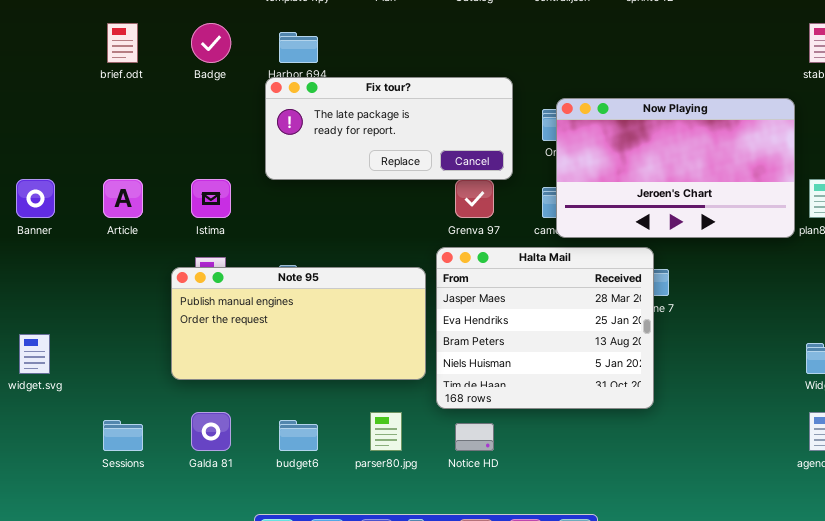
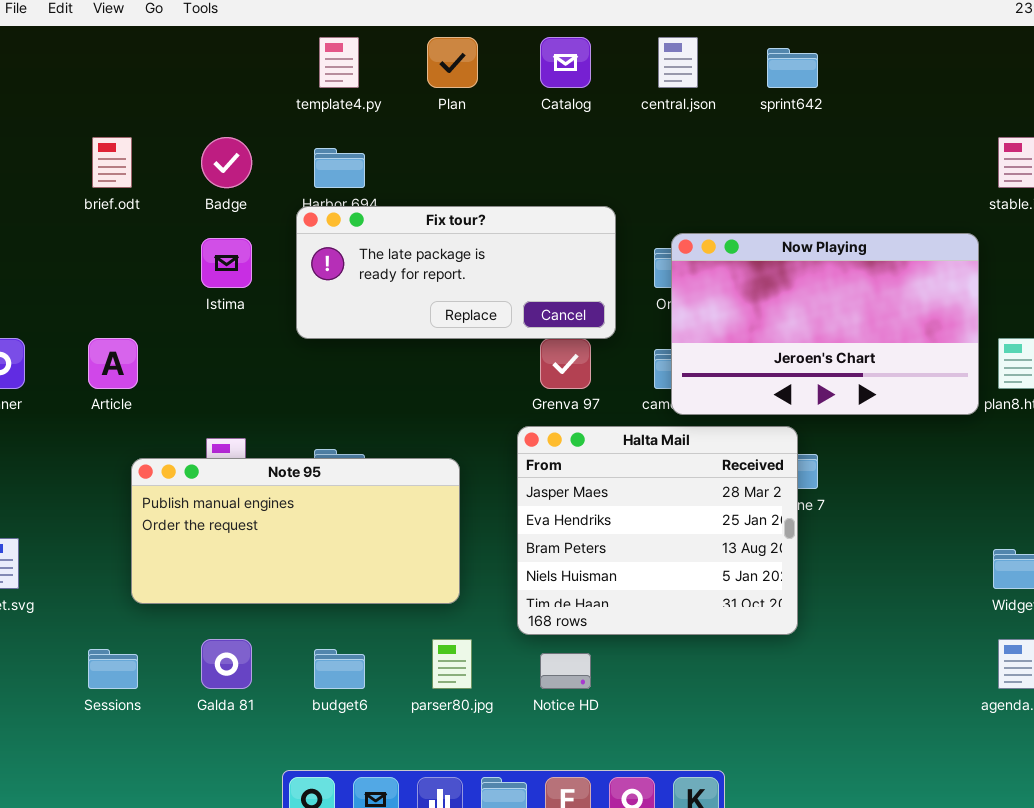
Istima: [191,179,231,218] -> [201,238,252,288], moved
Note 95: [171,267,426,380] -> [131,458,460,604], moved

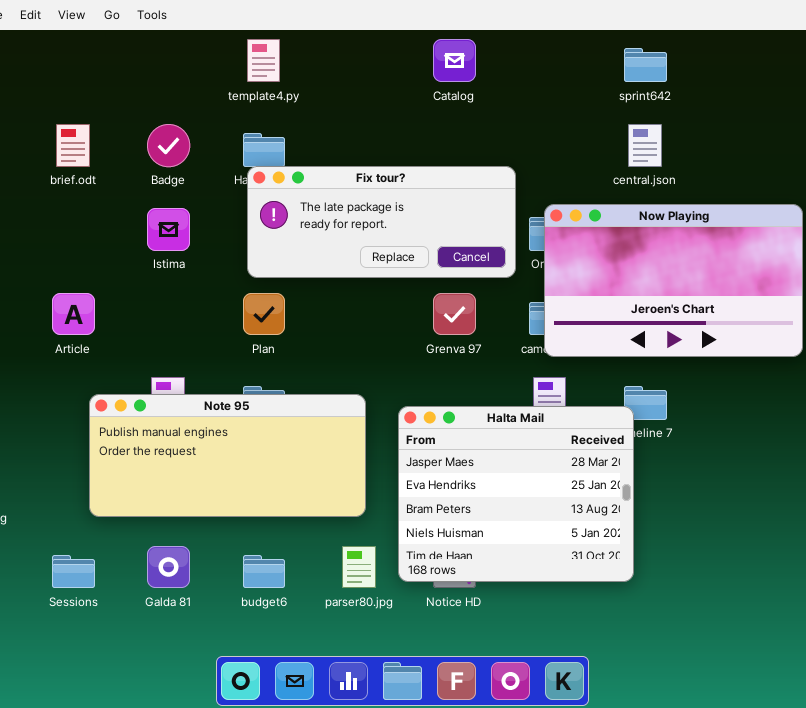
Plan: [427,37,478,88] -> [243,293,285,335], moved
central.json: [658,37,698,88] -> [628,124,662,167], moved
Fix tour?: [296,206,616,339] -> [247,166,516,278], moved
Halta Mail: [517,426,798,635] -> [398,406,634,582], moved

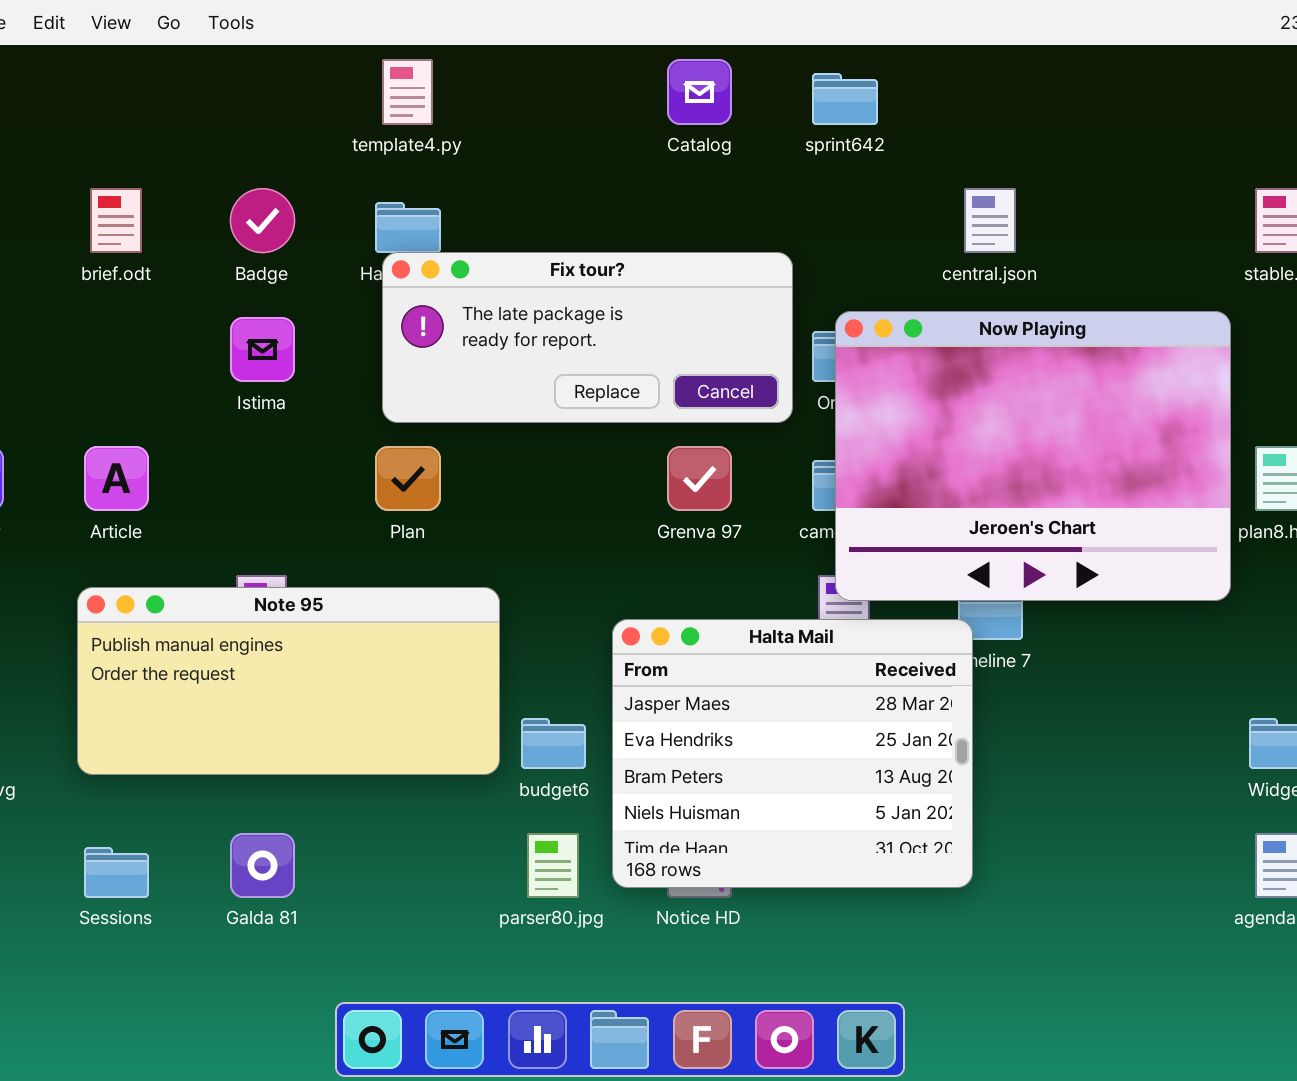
sprint642: [624,48,667,82] -> [812,73,878,125], moved
Now Playing: [544,204,803,357] -> [835,311,1231,601], resized
Note 95: [89,394,366,517] -> [77,587,500,775], moved
budget6: [243,555,285,588] -> [521,718,586,769], moved

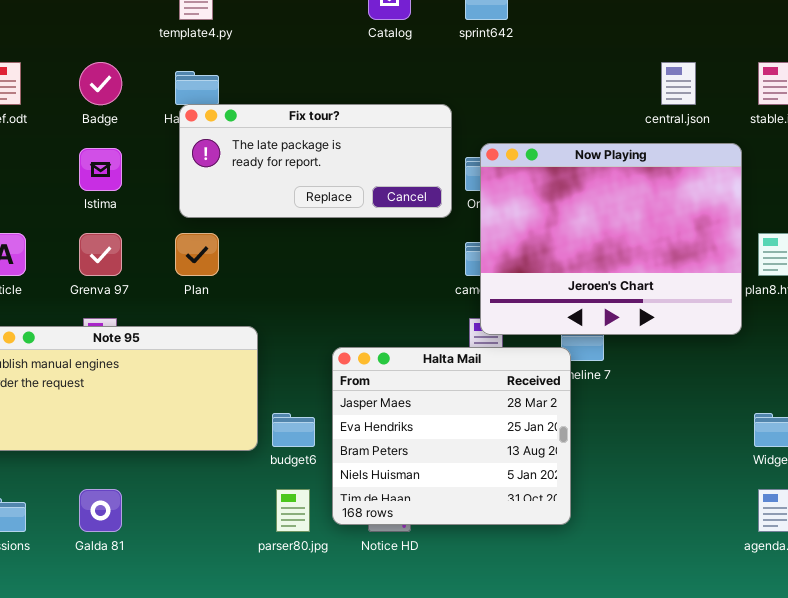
central.json: [964,188,1016,253] -> [661,62,696,105], moved
Grenva 97: [667,446,732,511] -> [79,233,122,276], moved

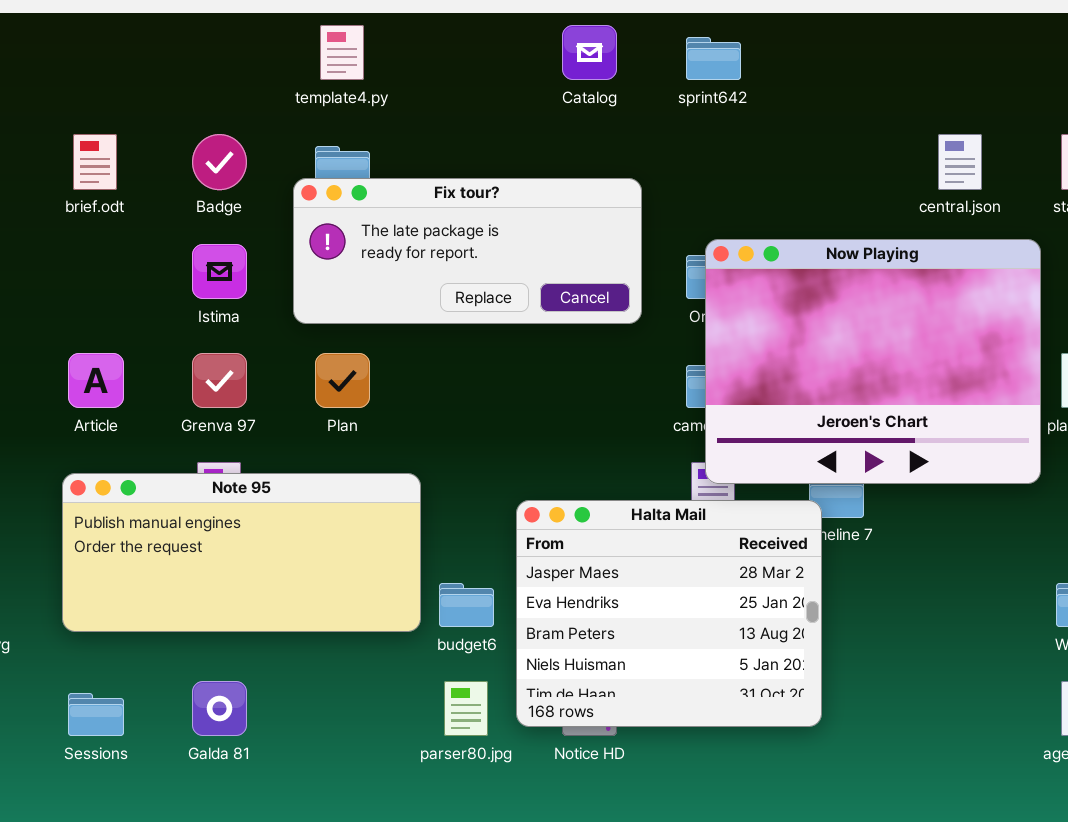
Fix tour?: [179,104,452,218] -> [293,178,642,324], moved

